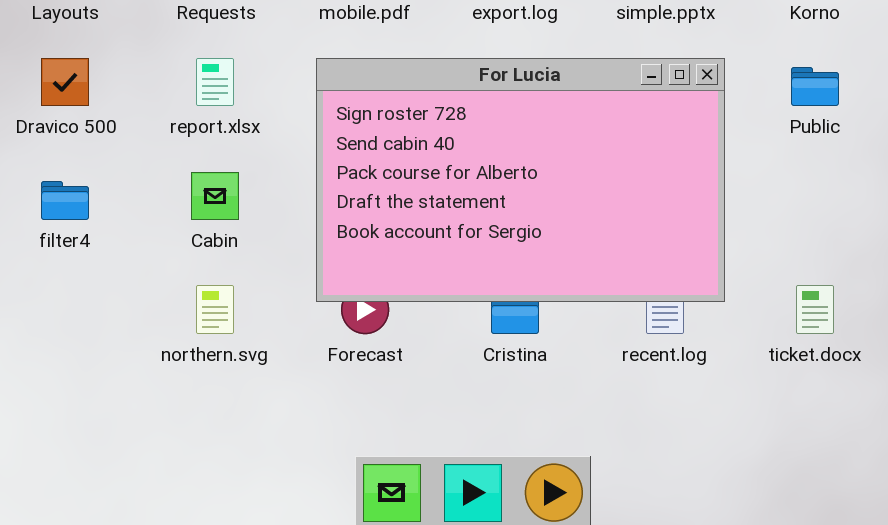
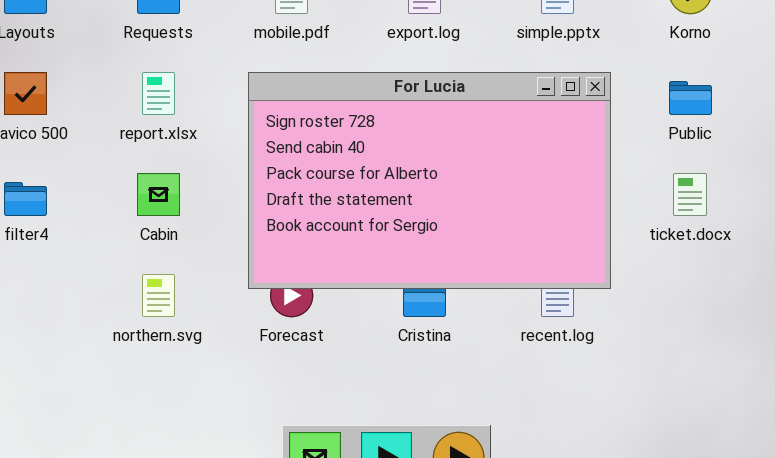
ticket.docx: [796,285,834,334] -> [673,173,707,216], moved

